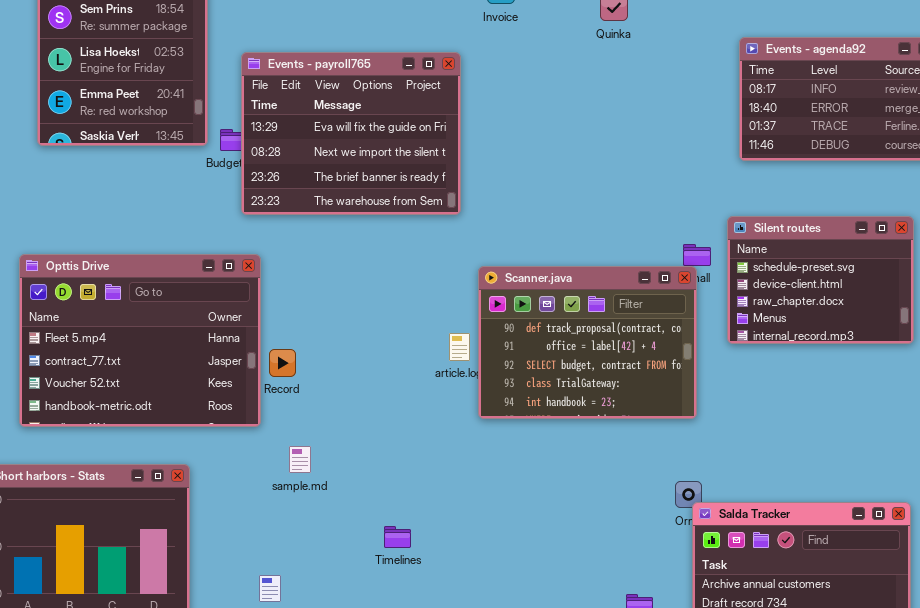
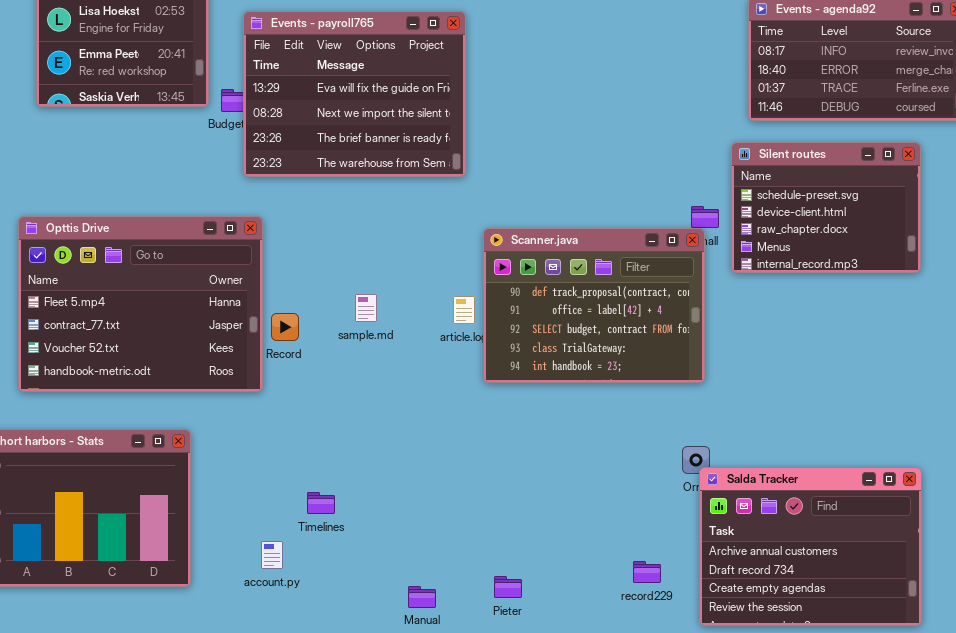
Silent routes: [727,216,914,344] -> [731,142,921,273], moved
sample.md: [289,446,311,473] -> [355,294,377,322], moved
Timelines: [384,526,411,548] -> [307,492,335,514], moved

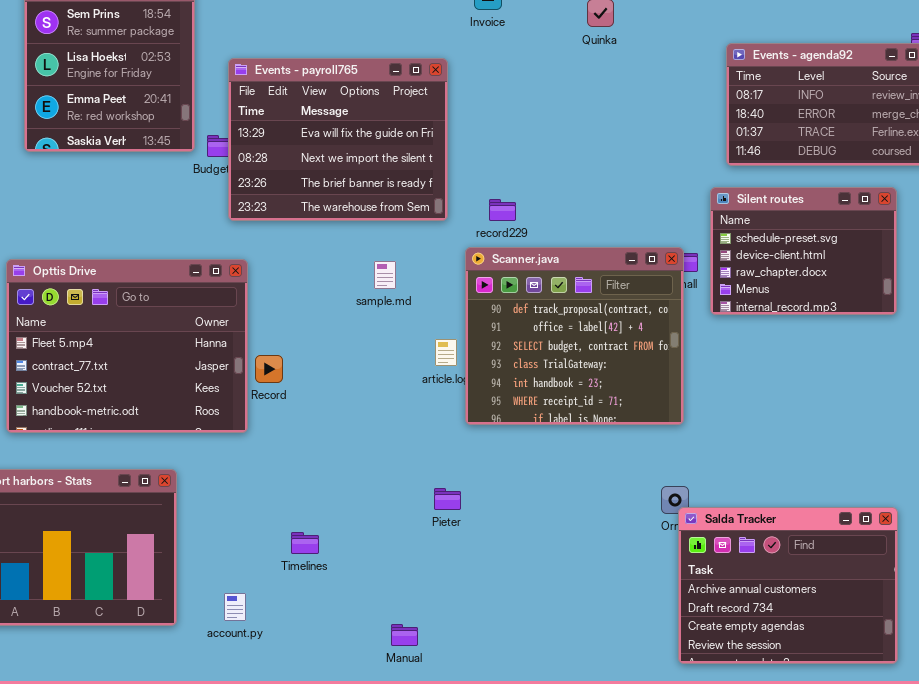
Scanner.java: [483,228,705,383] -> [465,247,684,425], resized
sample.md: [355,294,377,322] -> [374,261,396,289], moved
account.py: [261,541,283,569] -> [224,593,246,621], moved
record229: [633,561,661,583] -> [489,199,516,221], moved
Pieter: [494,576,522,598] -> [434,488,461,510], moved

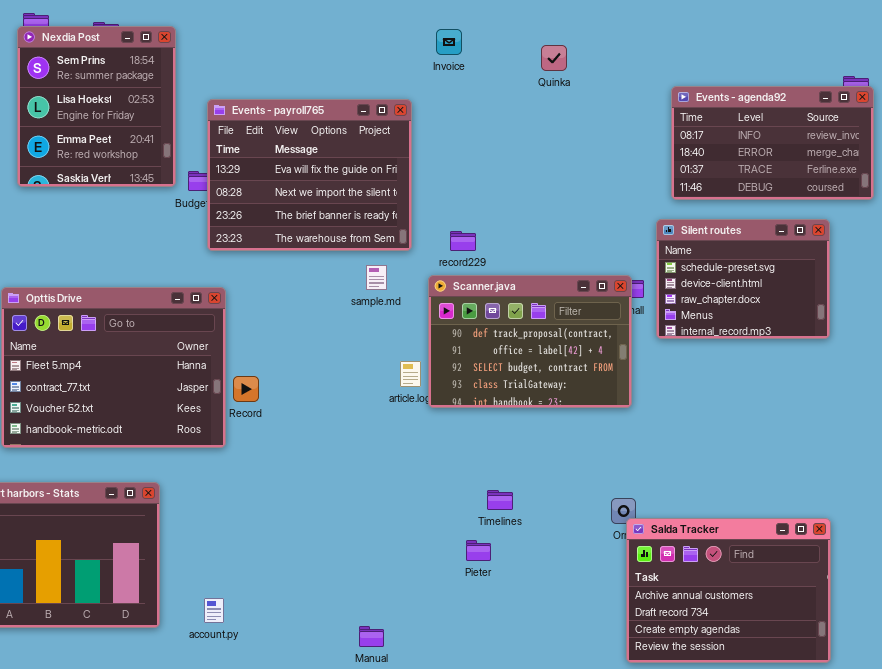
Scanner.java: [465,247,684,425] -> [428,275,632,408], resized
sample.md: [374,261,396,289] -> [366,265,387,290], moved
Pieter: [434,488,461,510] -> [466,540,491,561], moved
Timelines: [291,532,319,554] -> [487,490,513,510], moved

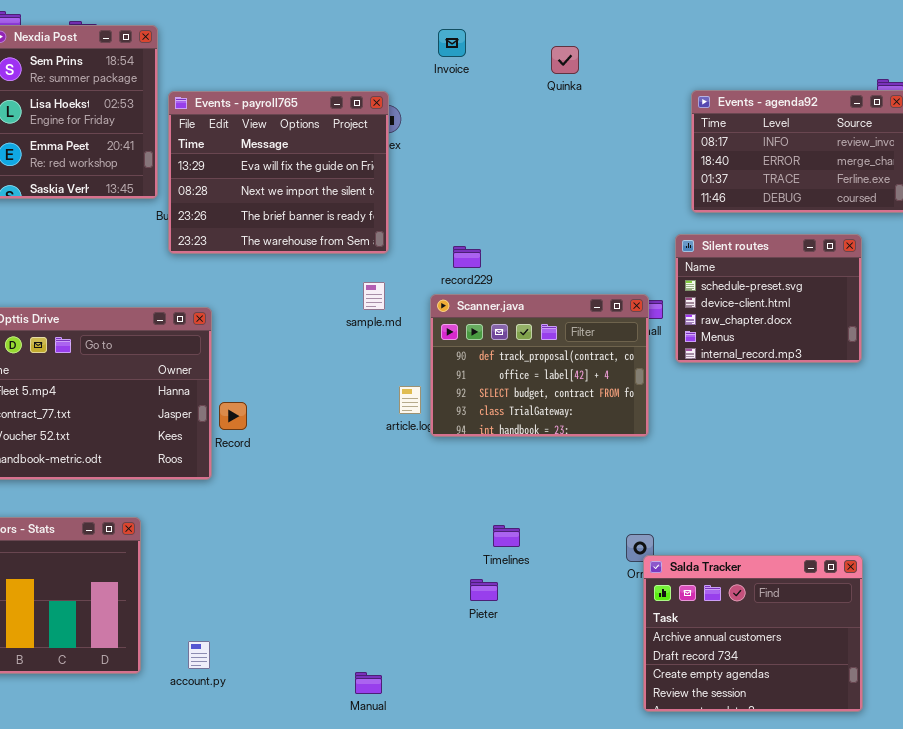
Events - payroll765: [207,99,412,251] -> [168,91,389,254], moved

